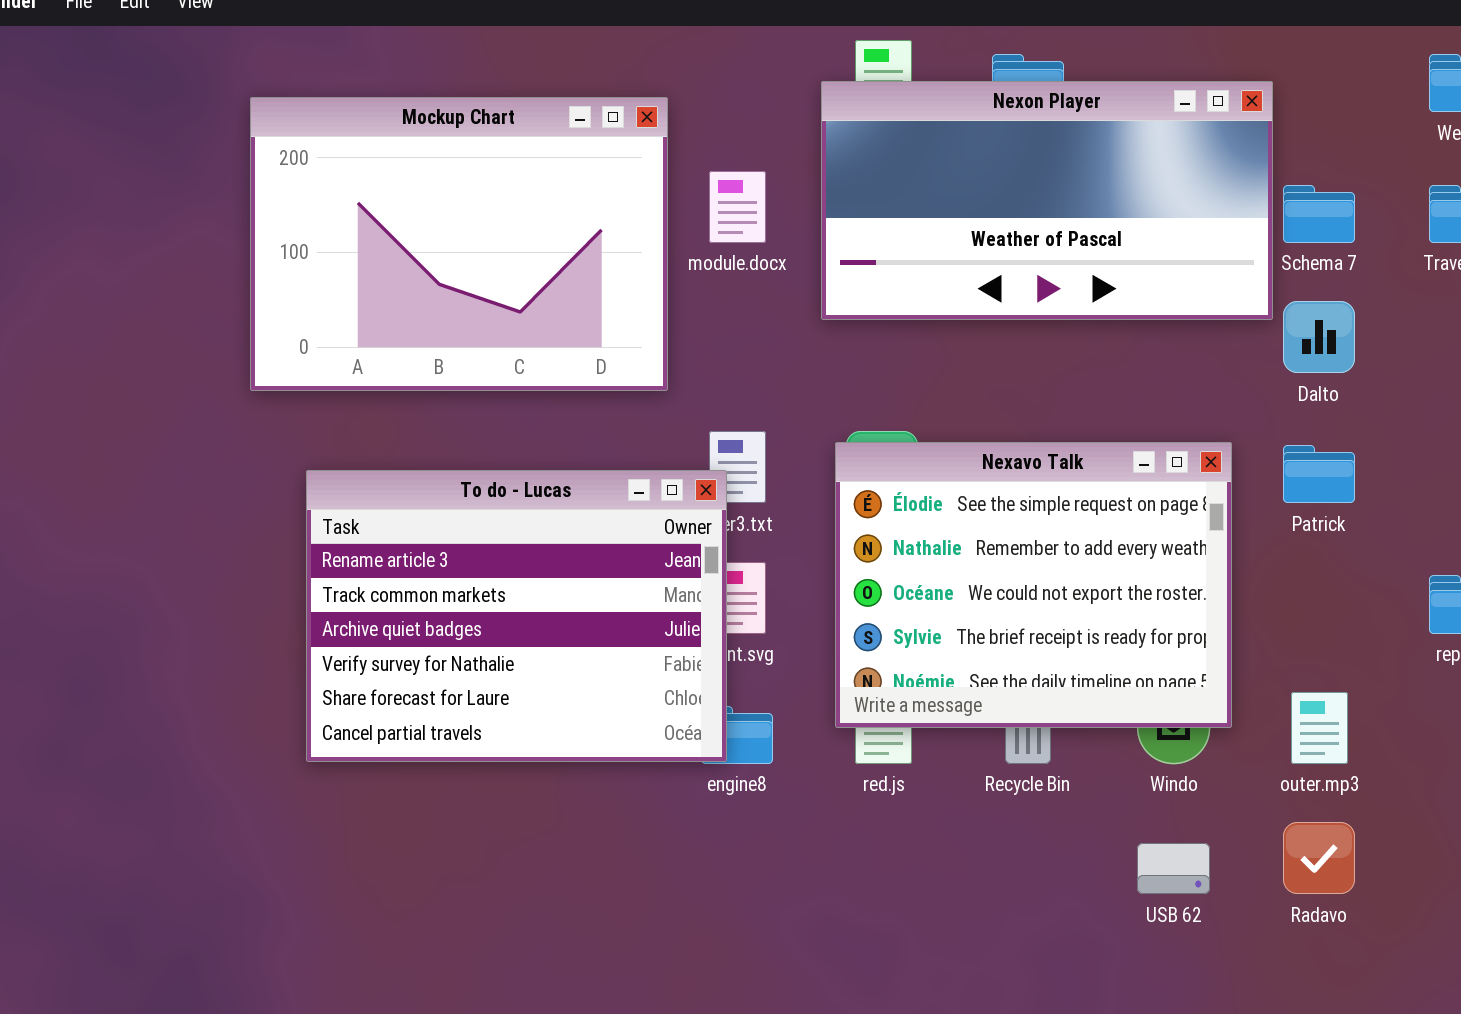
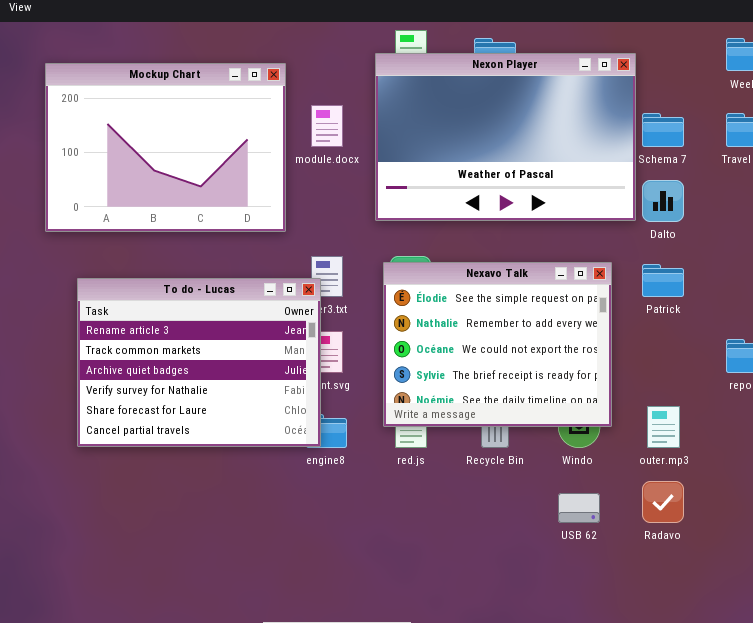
Nexon Player: [821,81,1273,320] -> [375,53,636,221], resized

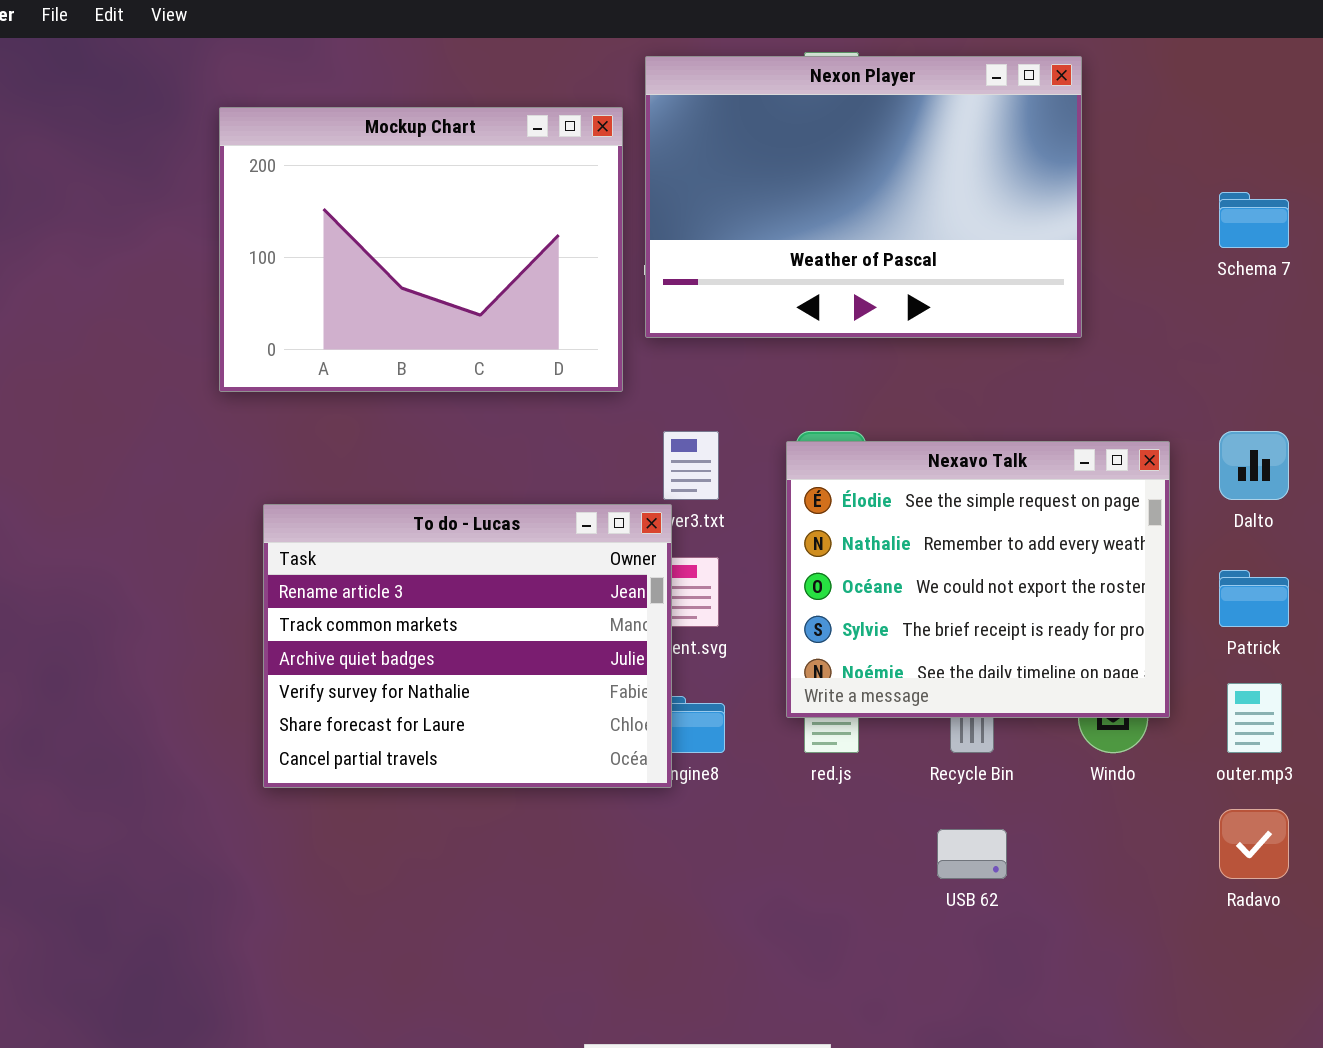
Nexon Player: [375,53,636,221] -> [645,56,1082,338], moved
Dalto: [642,180,684,222] -> [1219,431,1289,500], moved
Patrick: [642,264,684,297] -> [1219,570,1289,627], moved
To do - Lucas: [77,278,321,447] -> [263,504,672,788], moved
USB 62: [558,493,600,523] -> [937,829,1007,879], moved

